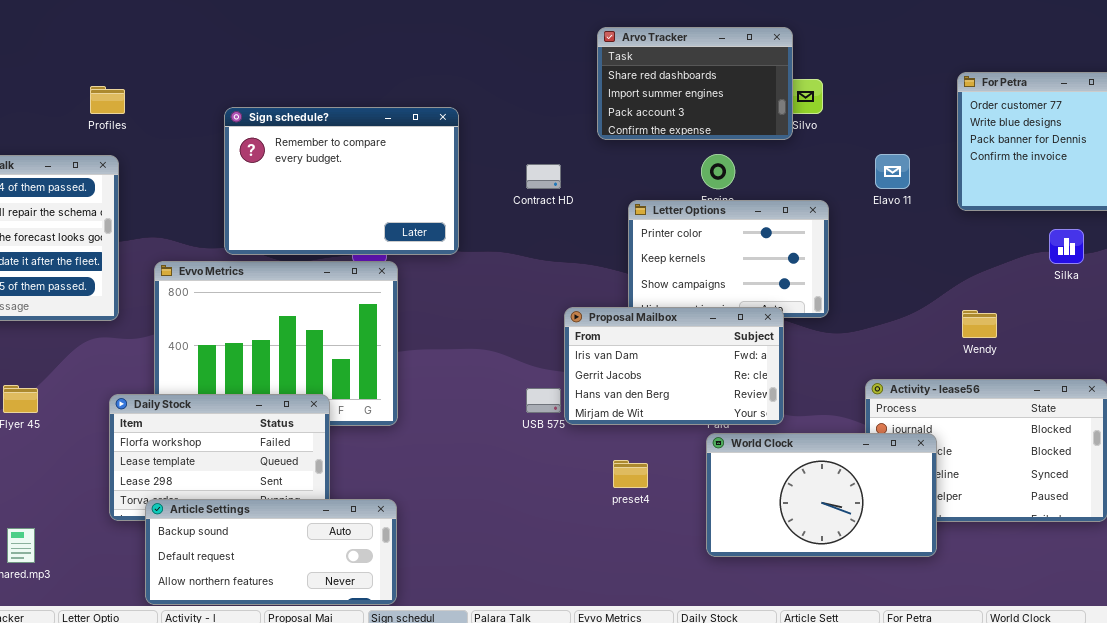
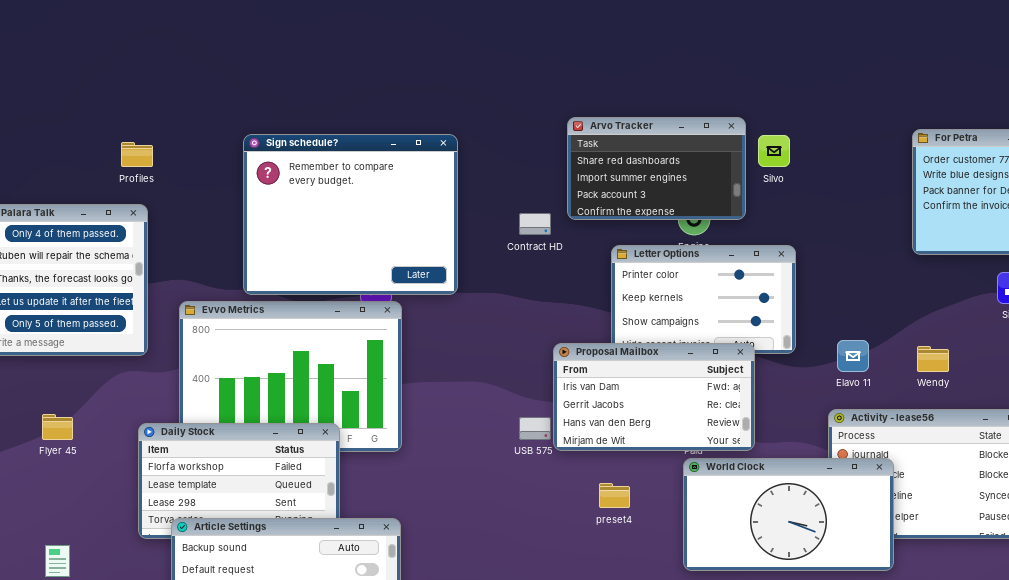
Arvo Tracker: [597,27,793,140] -> [567,117,746,220], moved
Sign schedule?: [224,107,459,255] -> [243,134,458,295], resized
Elavo 11: [875,154,910,189] -> [837,340,869,372], moved

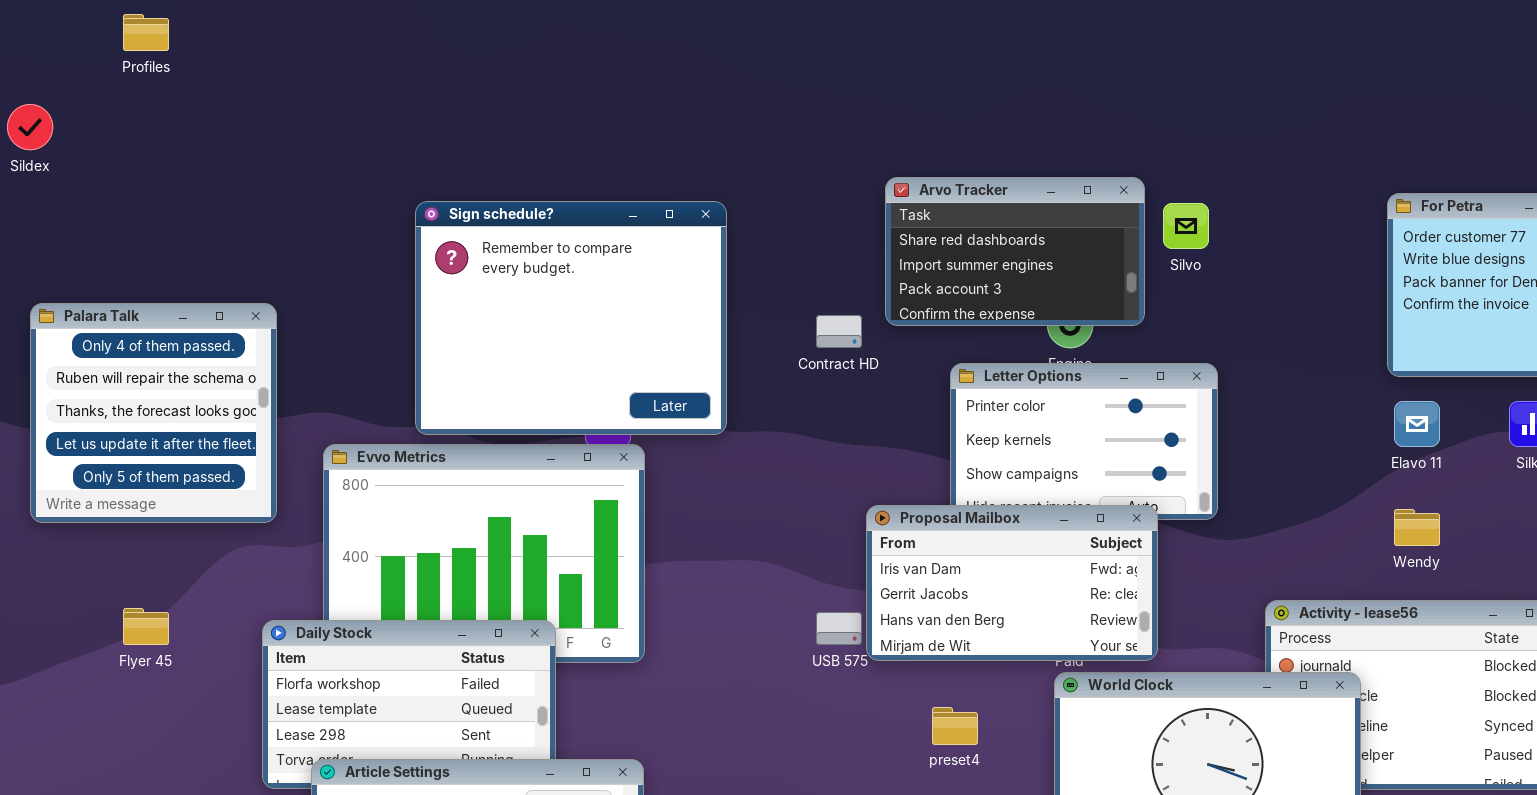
Profiles: [121,142,153,167] -> [123,14,169,51], moved
Elavo 11: [837,340,869,372] -> [1394,401,1440,447], moved

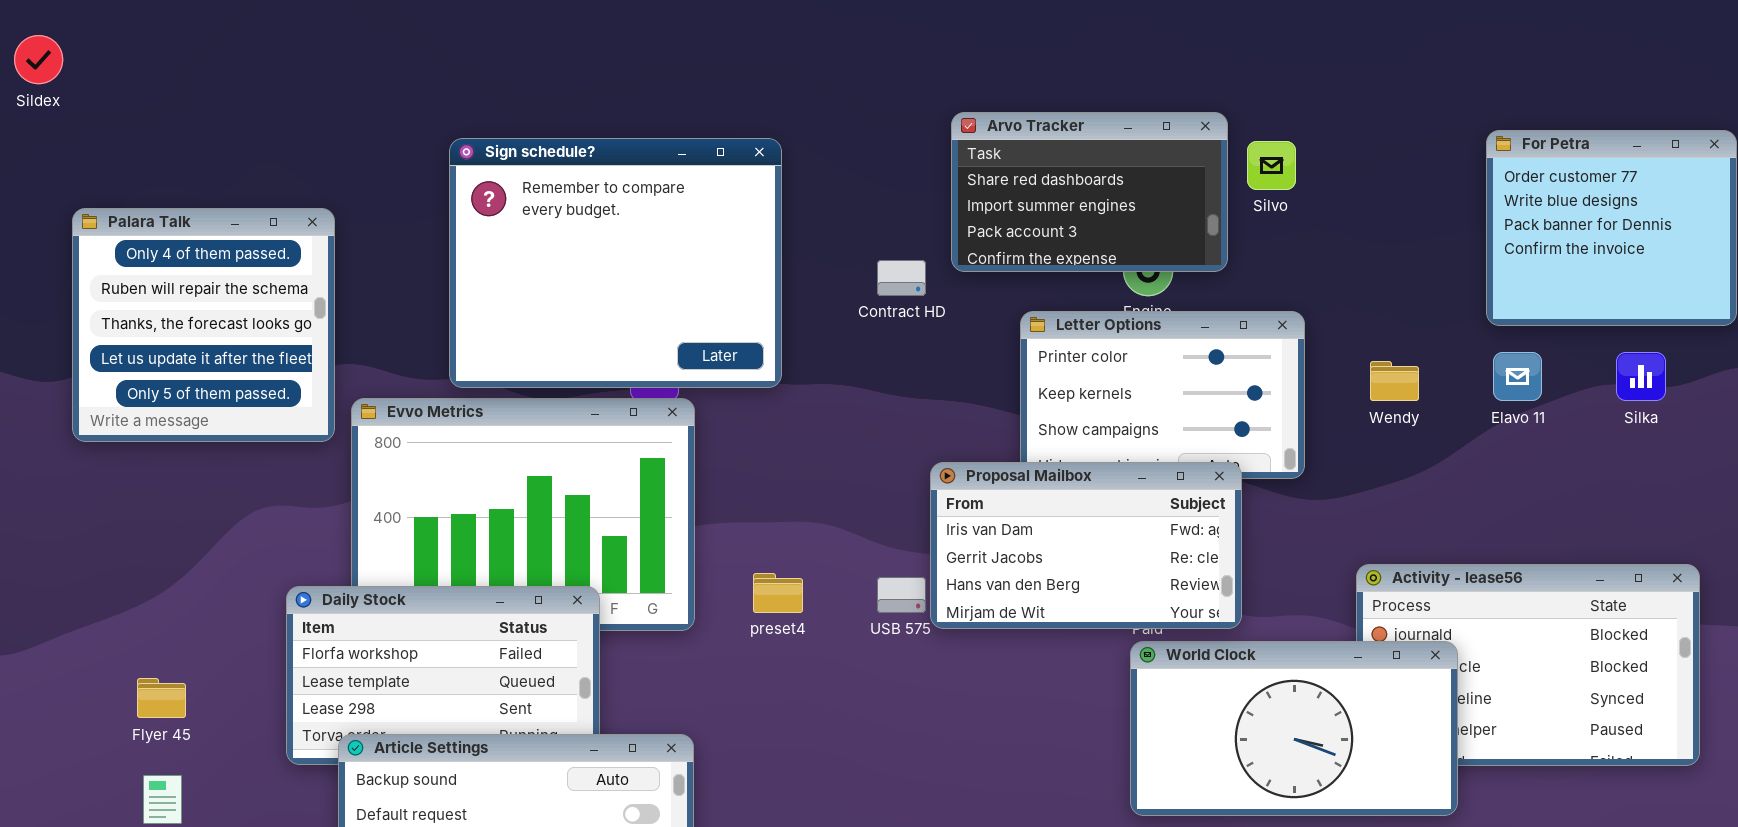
Palara Talk: [30,303,277,523] -> [72,208,335,442], moved
Wendy: [1394,509,1440,546] -> [1370,361,1419,401], moved
Flyer 45: [123,608,169,645] -> [137,678,186,718], moved
preset4: [932,707,978,745] -> [753,573,803,613], moved

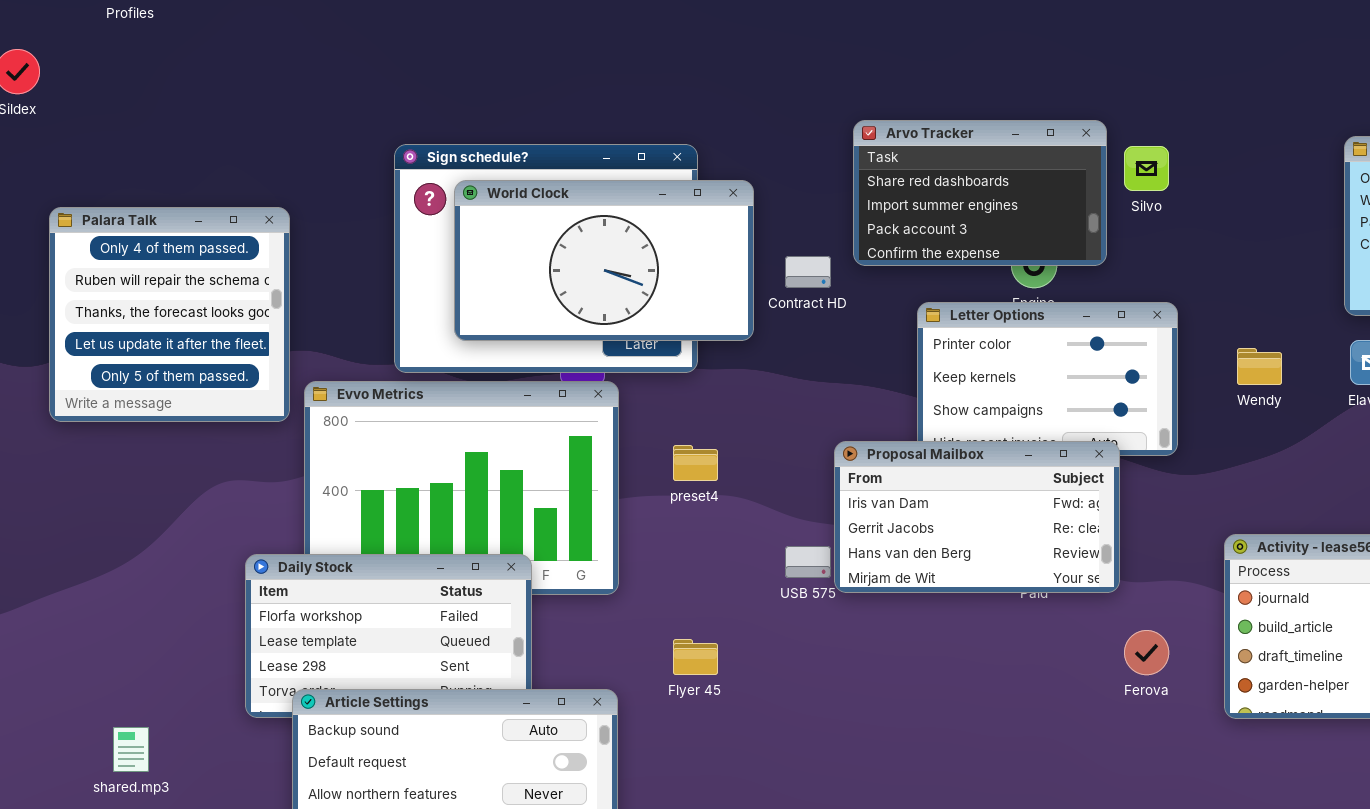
preset4: [753,573,803,613] -> [673,445,718,481], moved
World Clock: [1130,641,1458,816] -> [454,180,754,341], moved
Flyer 45: [137,678,186,718] -> [673,639,718,675], moved

